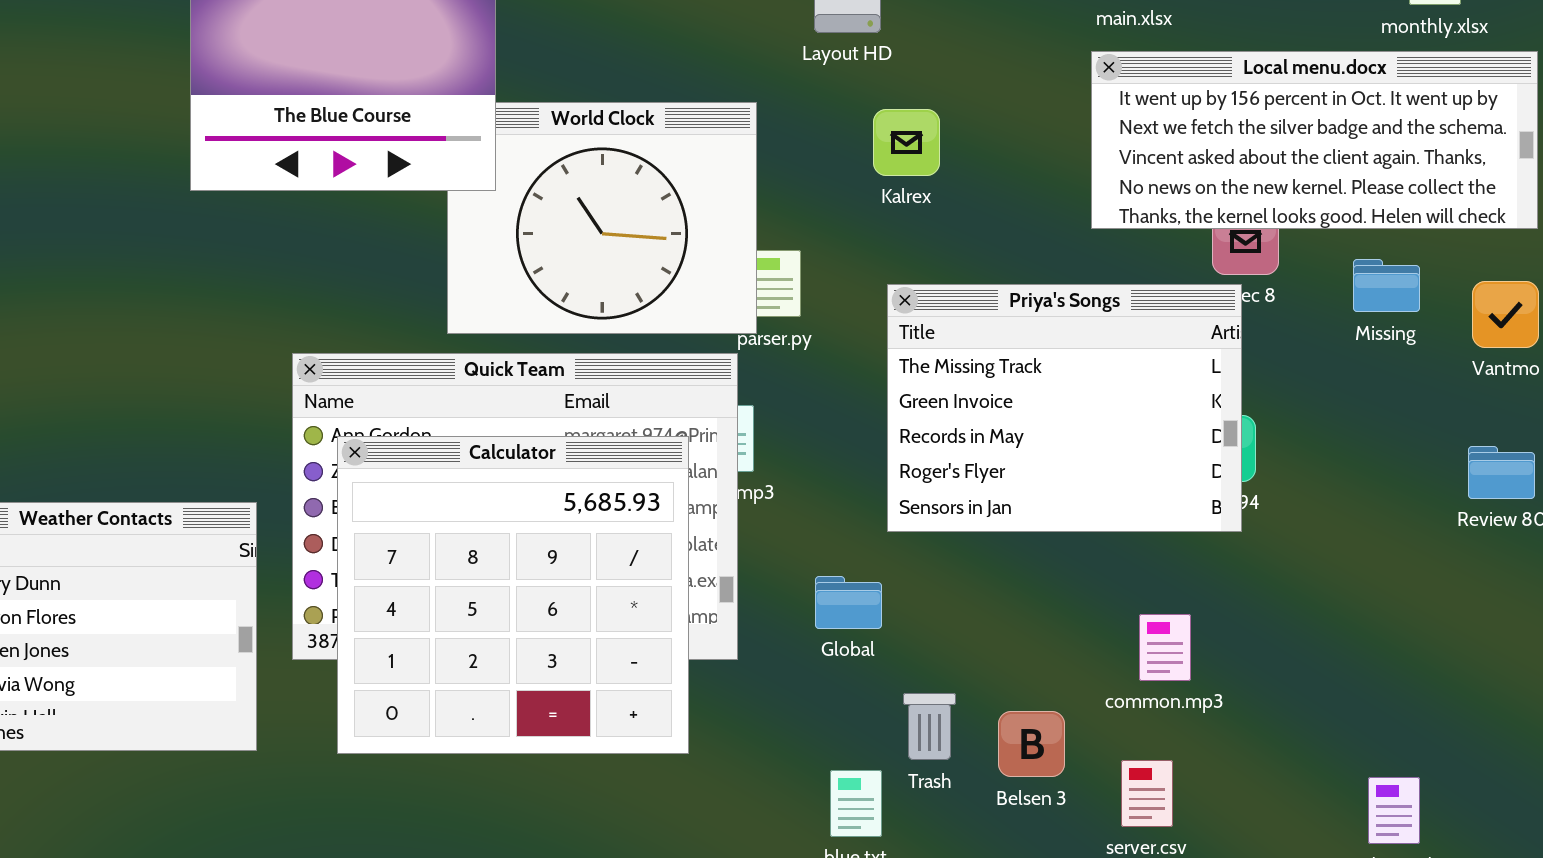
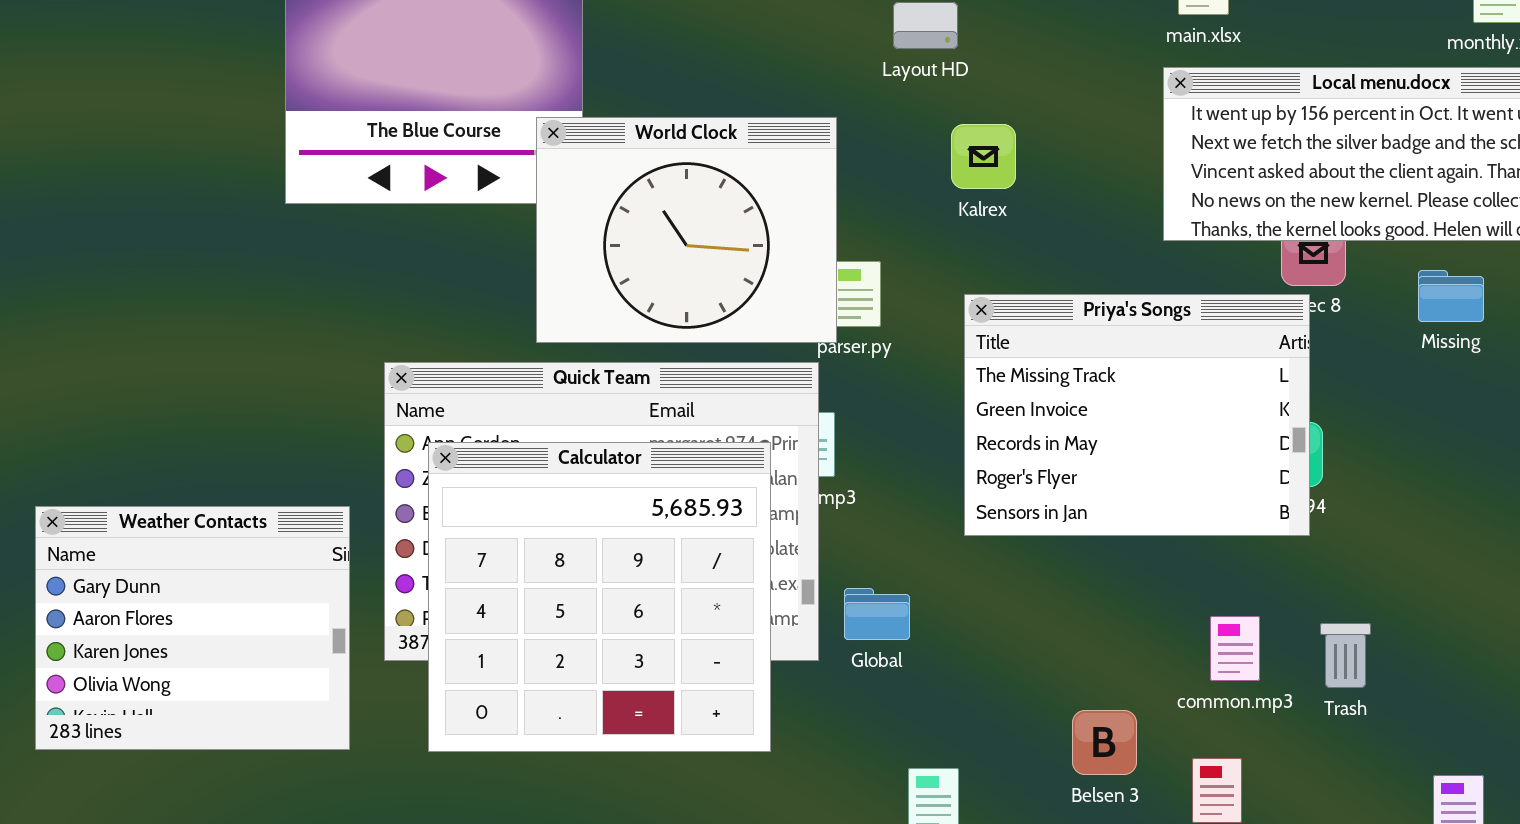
World Clock: [447,102,757,334] -> [536,117,837,343], raised
Global: [815,576,882,629] -> [844,588,910,640], moved
Trash: [903,693,956,760] -> [1320,623,1371,688], moved

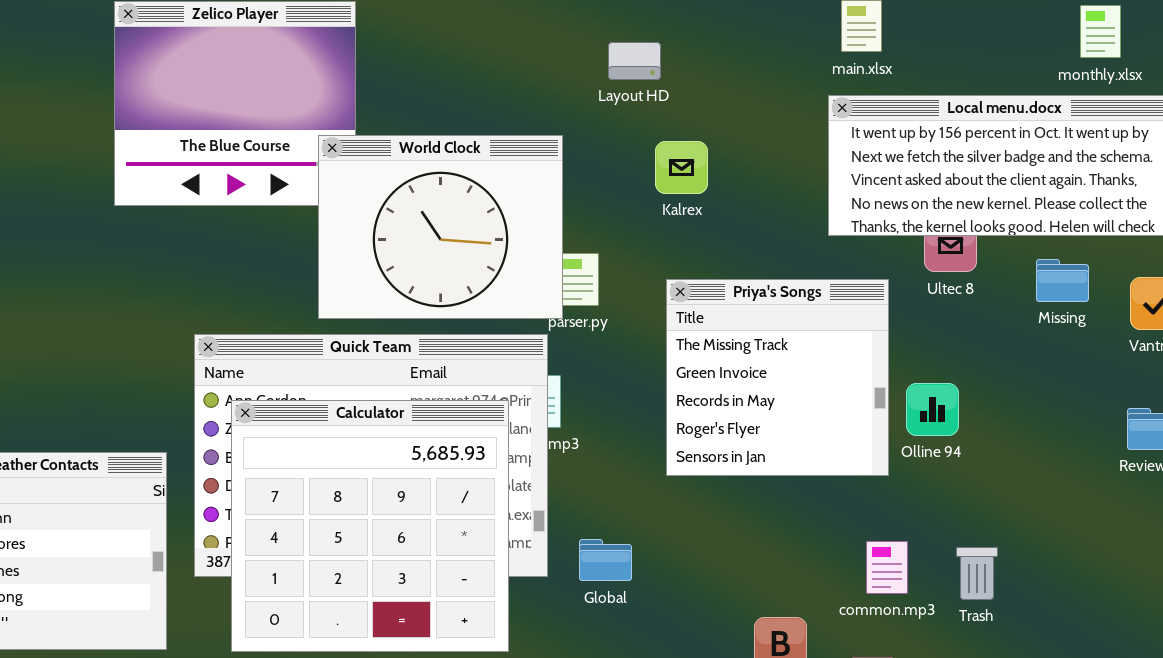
Priya's Songs: [964,294,1310,536] -> [666,279,889,476], resized
Global: [844,588,910,640] -> [579,539,632,581], moved

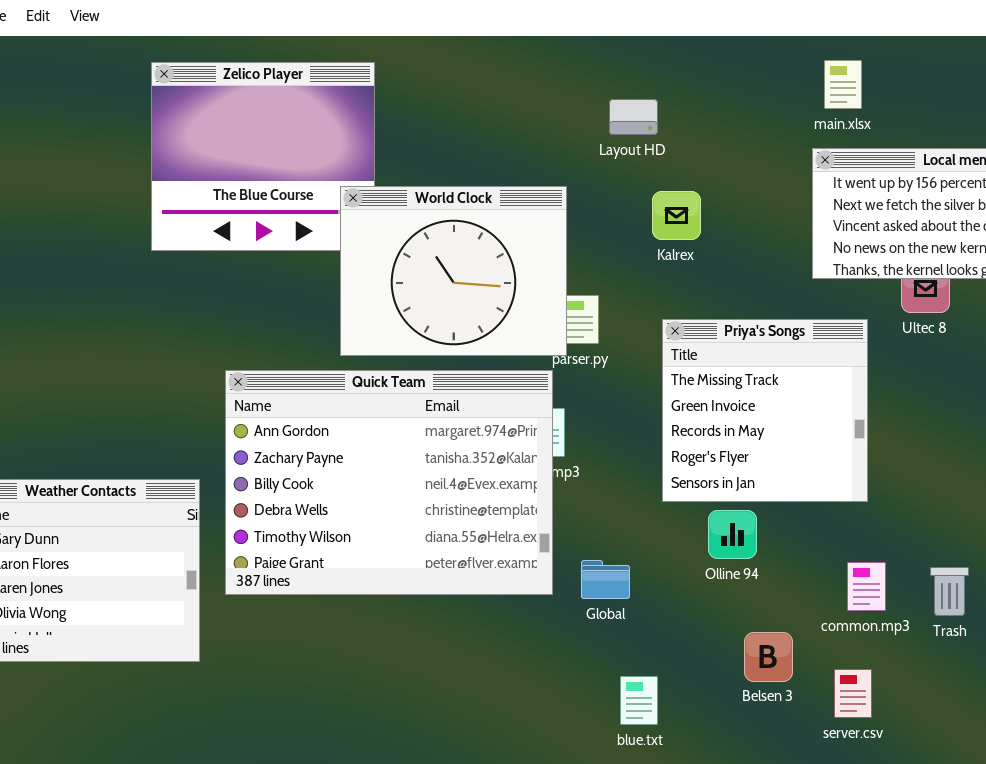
Olline 94: [906,383,959,436] -> [708,510,757,559], moved
Calculator: [231,400,509,652] -> none, closed

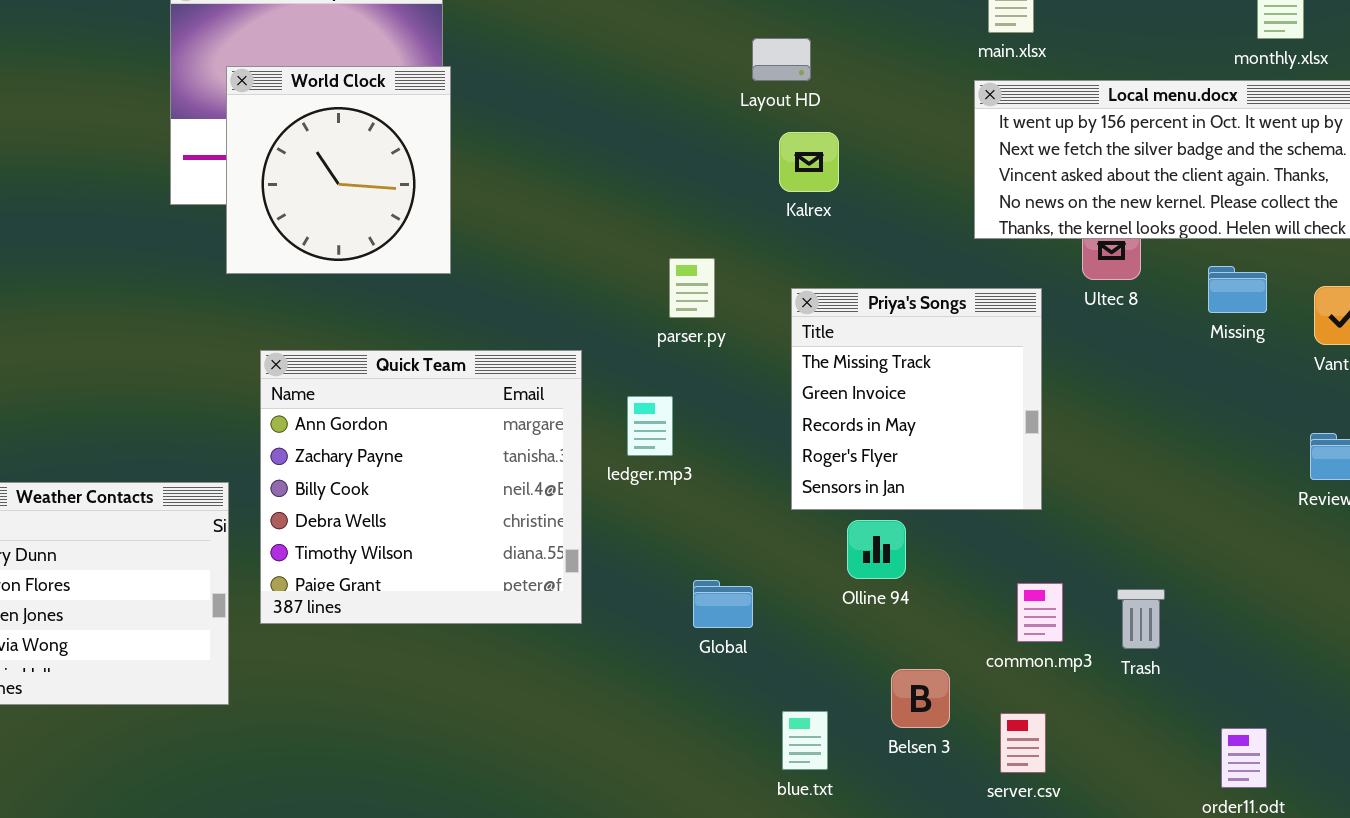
Layout HD: [609,99,658,135] -> [752,38,811,81], moved
World Clock: [340,186,567,356] -> [226,66,451,274], moved, resized
Quick Team: [225,370,553,595] -> [260,350,582,624], resized
blue.txt: [620,676,658,725] -> [782,711,828,770], moved

